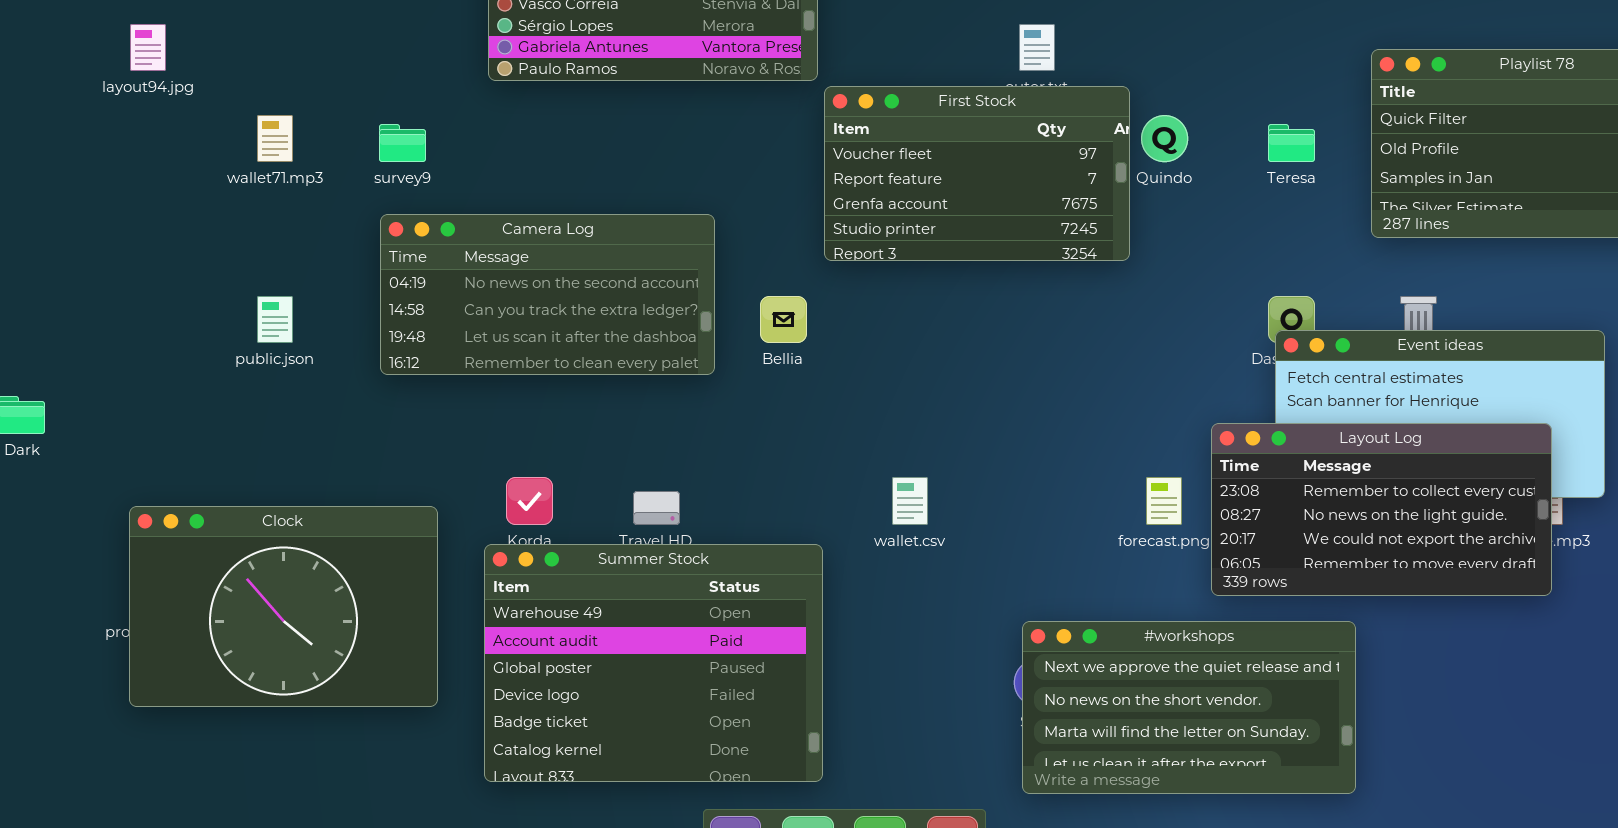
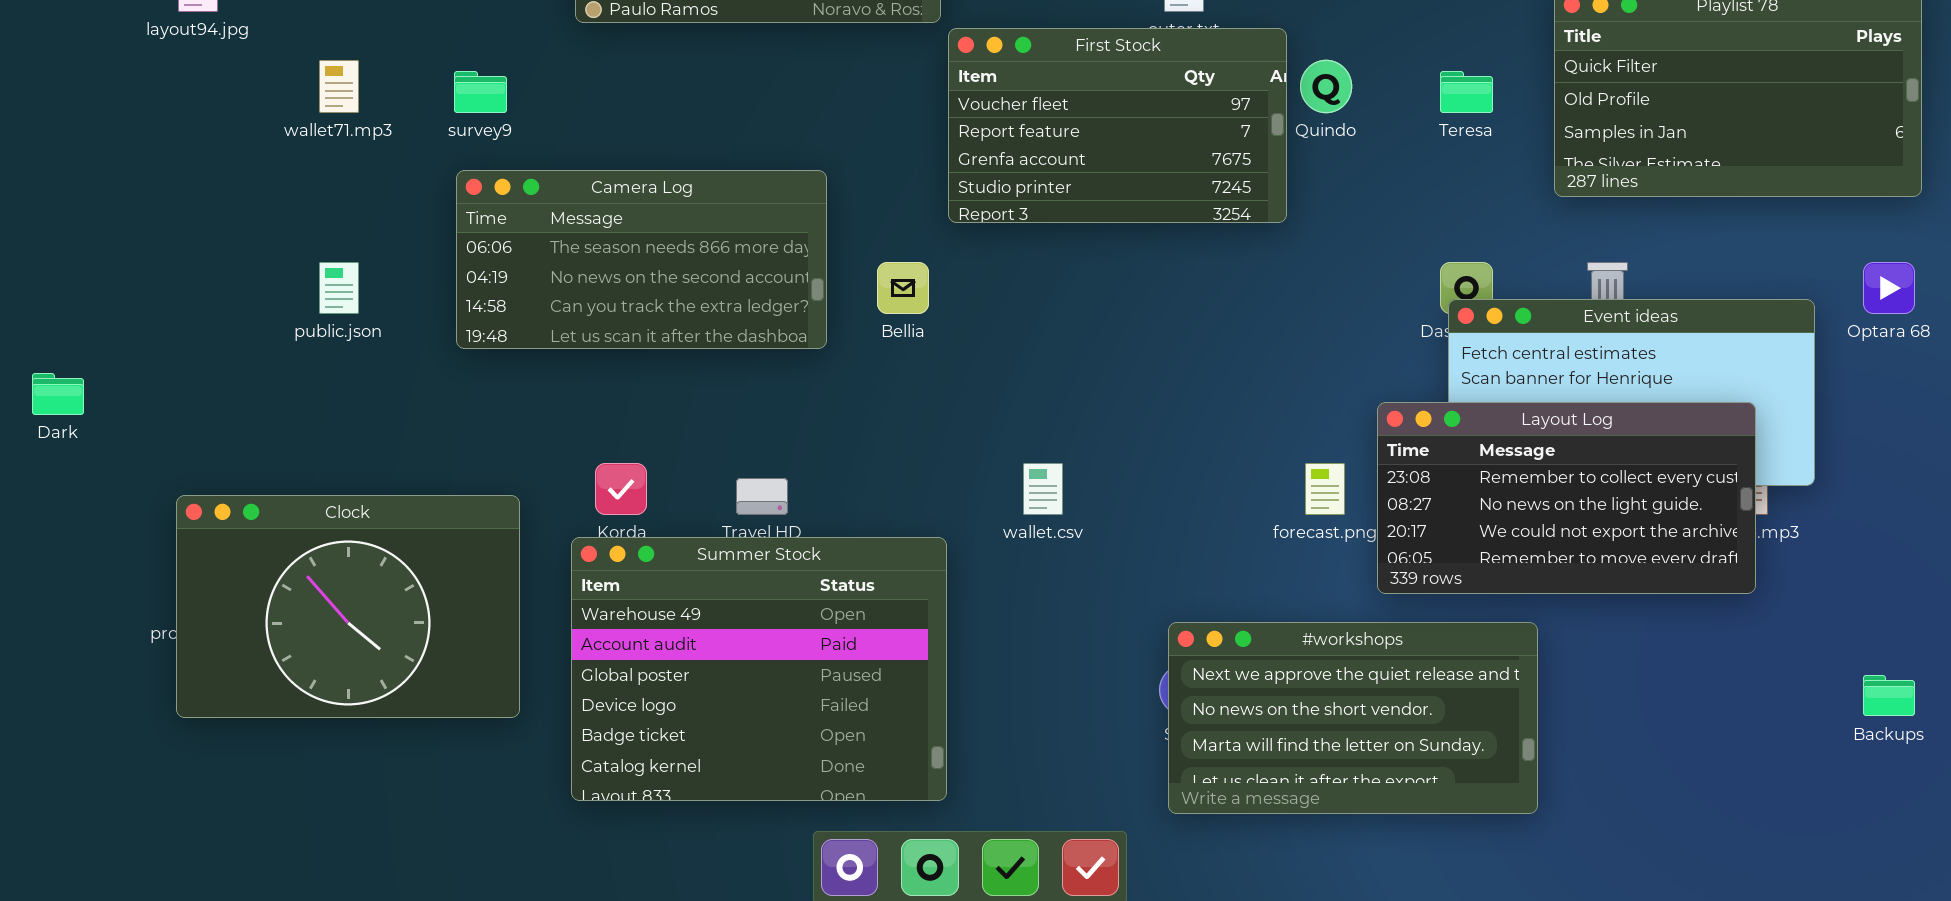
Camera Log: [380,214,715,375] -> [456,170,827,349], scrolled up 1 row

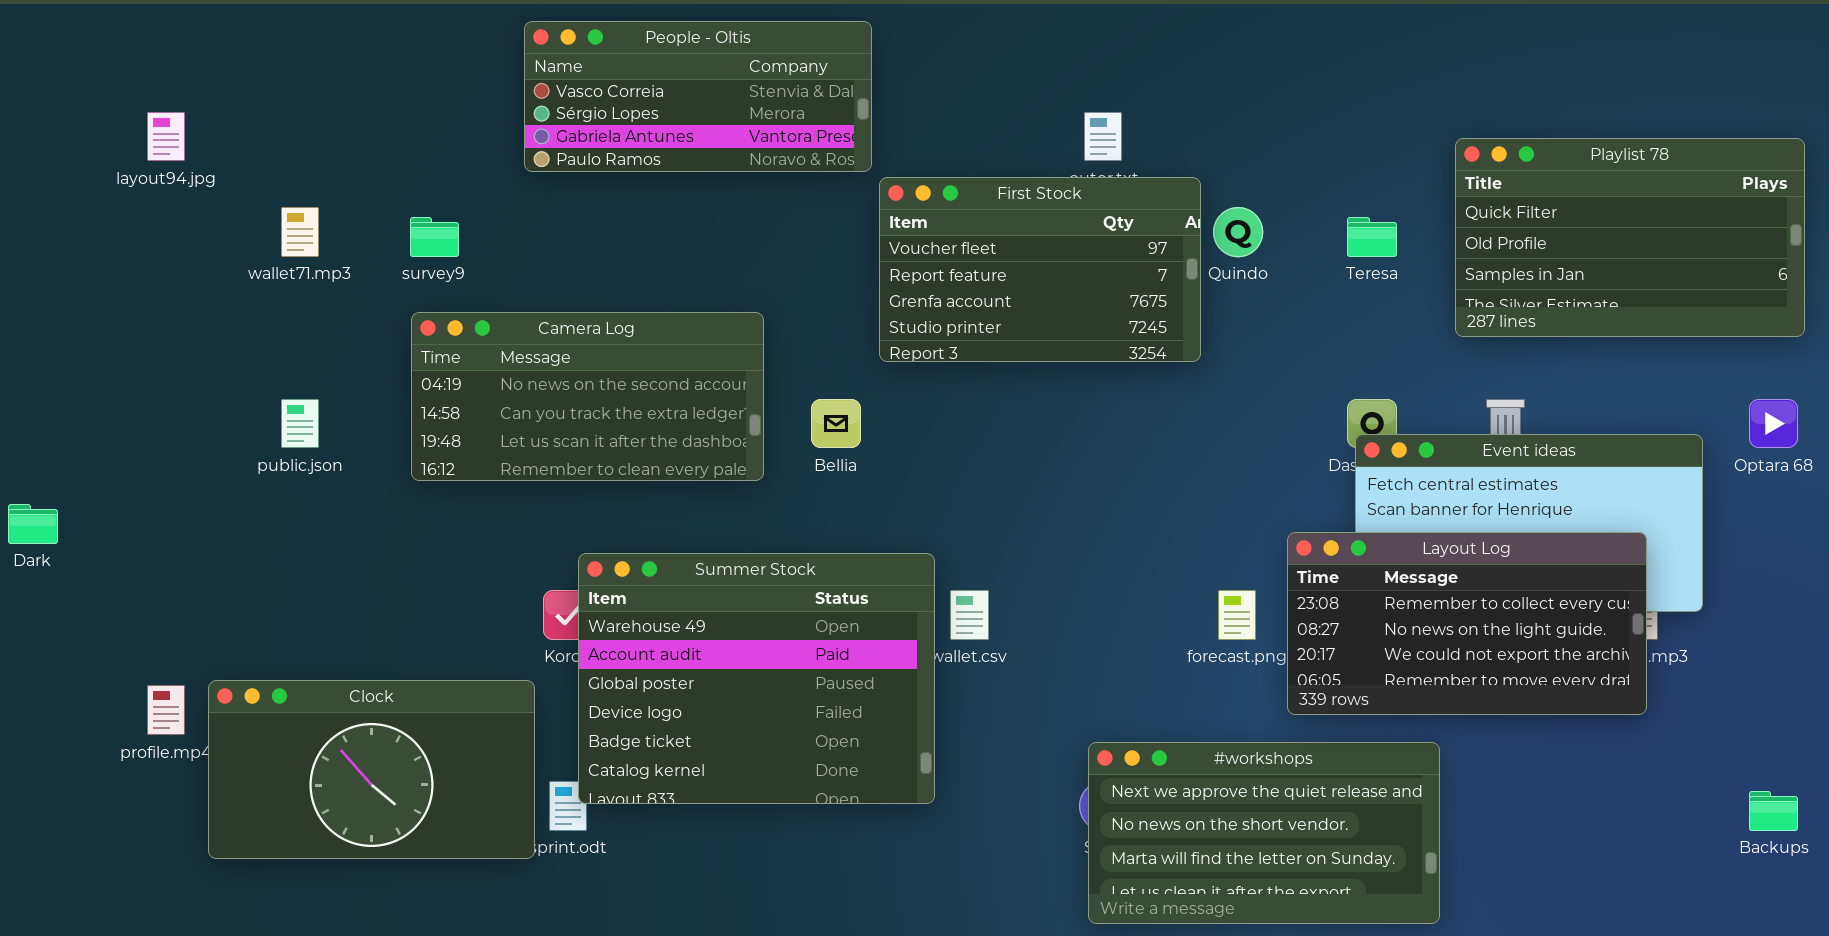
Camera Log: [456,170,827,349] -> [411,312,764,481], scrolled down 1 row
Clock: [176,495,520,718] -> [208,680,535,859], moved, resized
Summer Stock: [571,537,947,801] -> [578,553,935,804], moved

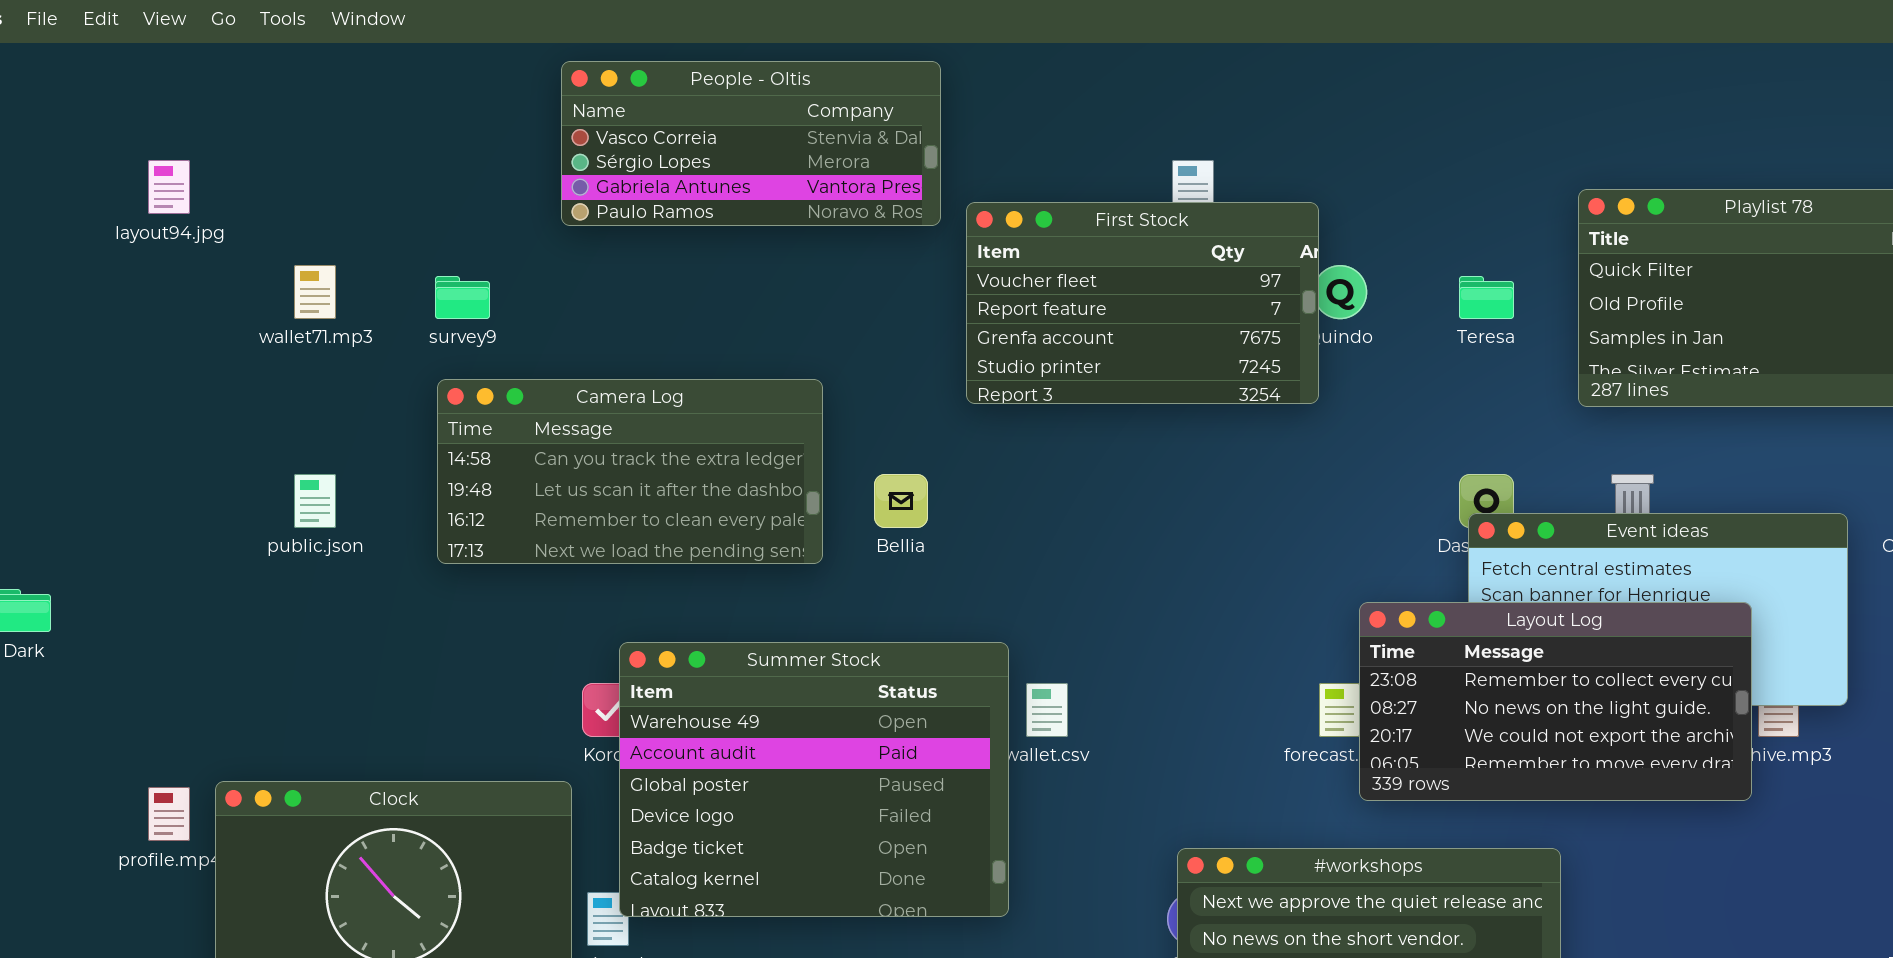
First Stock: [879,177,1201,362] -> [966,202,1319,404], moved
Camera Log: [411,312,764,481] -> [437,379,823,564], scrolled down 1 row
Layout Log: [1287,532,1647,715] -> [1359,602,1752,801], moved

